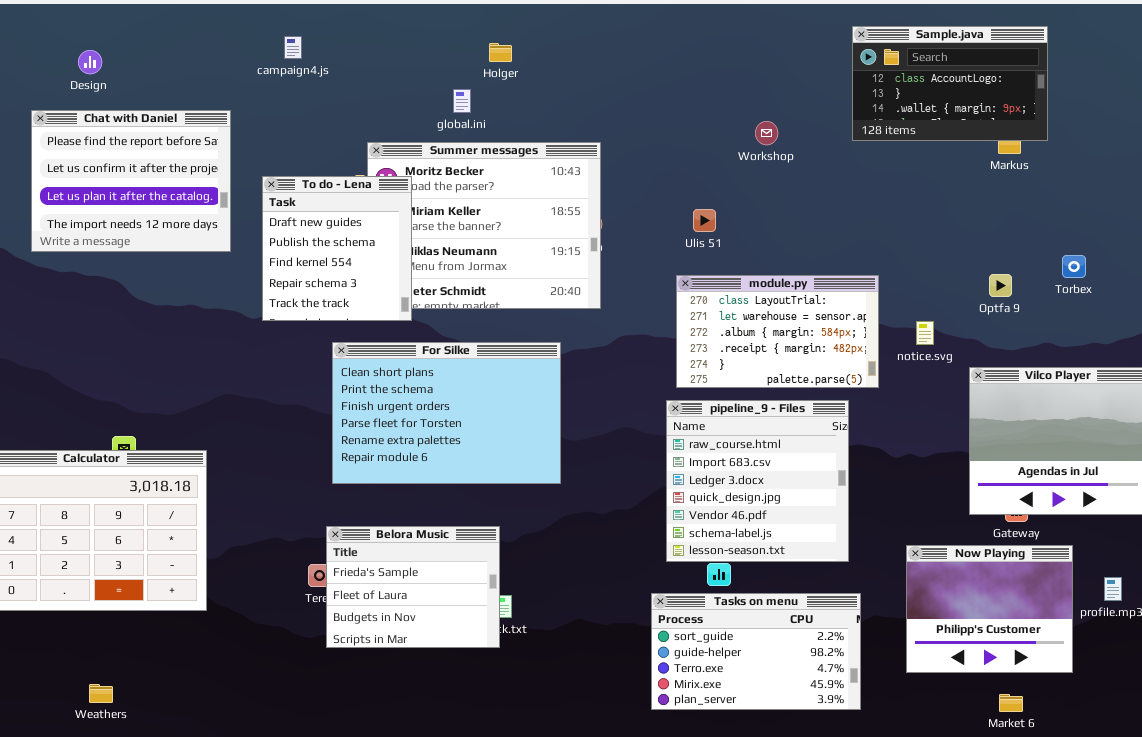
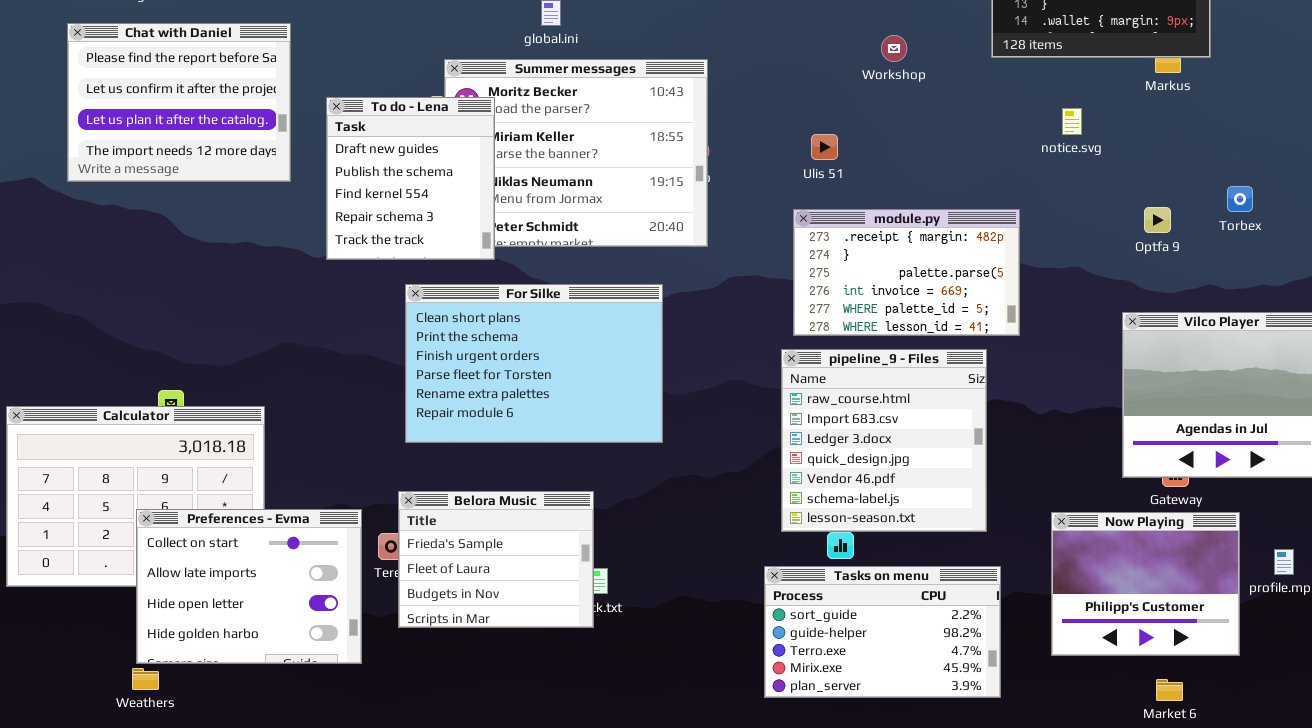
module.py: [676,275,879,388] -> [793,209,1020,336], scrolled down 3 rows
notice.svg: [916,321,934,345] -> [1062,108,1082,135], moved
Preferences - Evma: none -> [136,509,362,664], opened

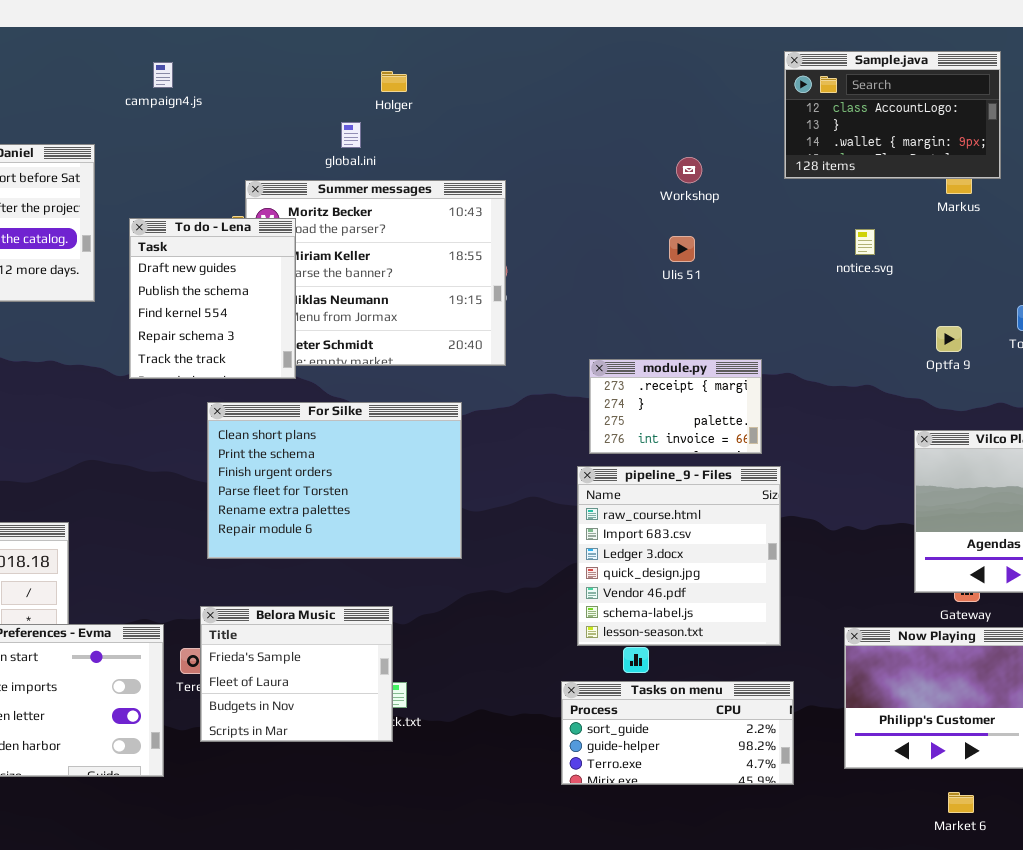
Ulis 51: [811,134,838,160] -> [669,236,695,262], moved
module.py: [793,209,1020,336] -> [589,359,762,454], resized
Tasks on menu: [764,566,1001,698] -> [561,681,794,785], resized

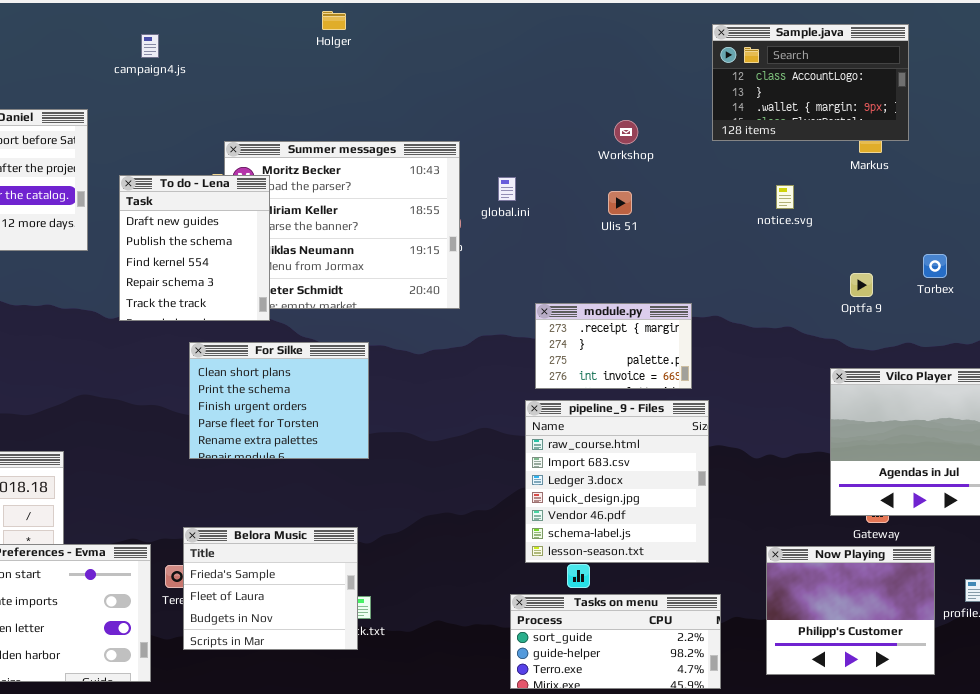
Holger: [381,71,407,92] -> [322,11,346,30], moved
global.ini: [341,122,361,148] -> [498,177,516,201], moved
For Silke: [207,402,462,559] -> [189,342,369,459], resized

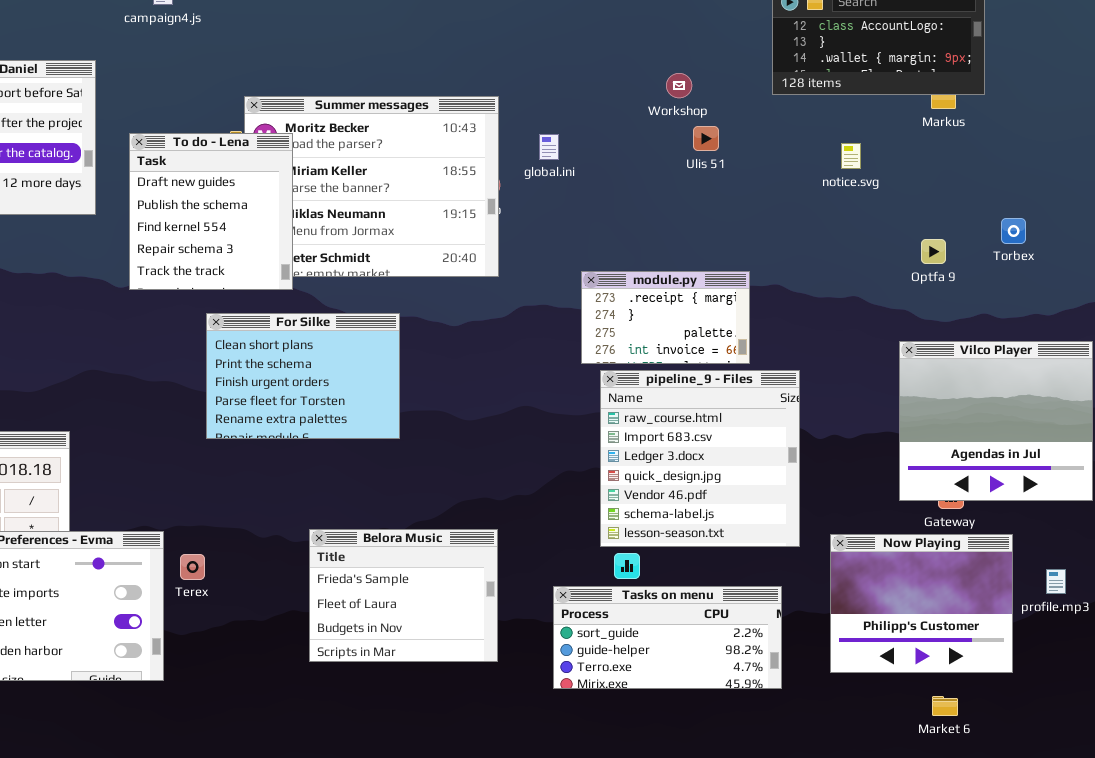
Ulis 51: [608,191,632,215] -> [693,126,719,151], moved
pipeline_9 - Files: [525,400,709,563] -> [600,370,800,547], moved
Belora Music: [183,527,358,650] -> [309,529,498,662], moved

